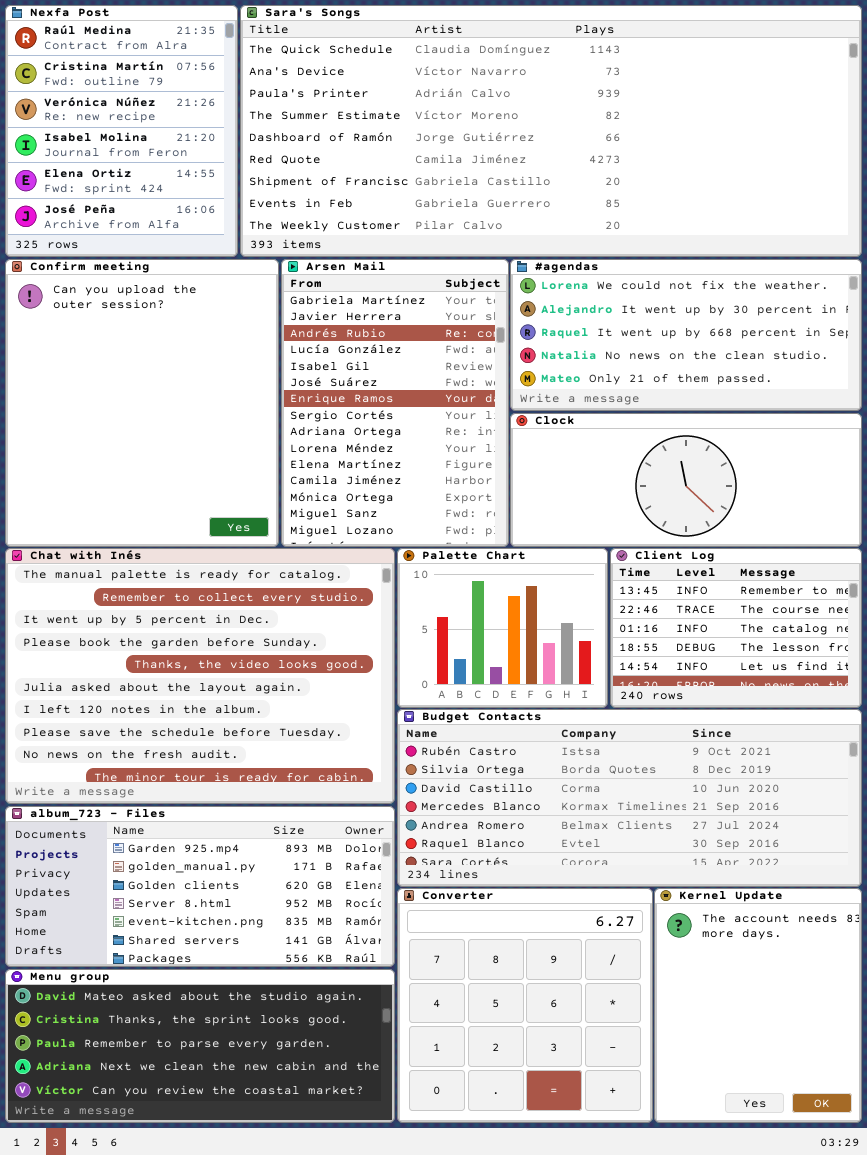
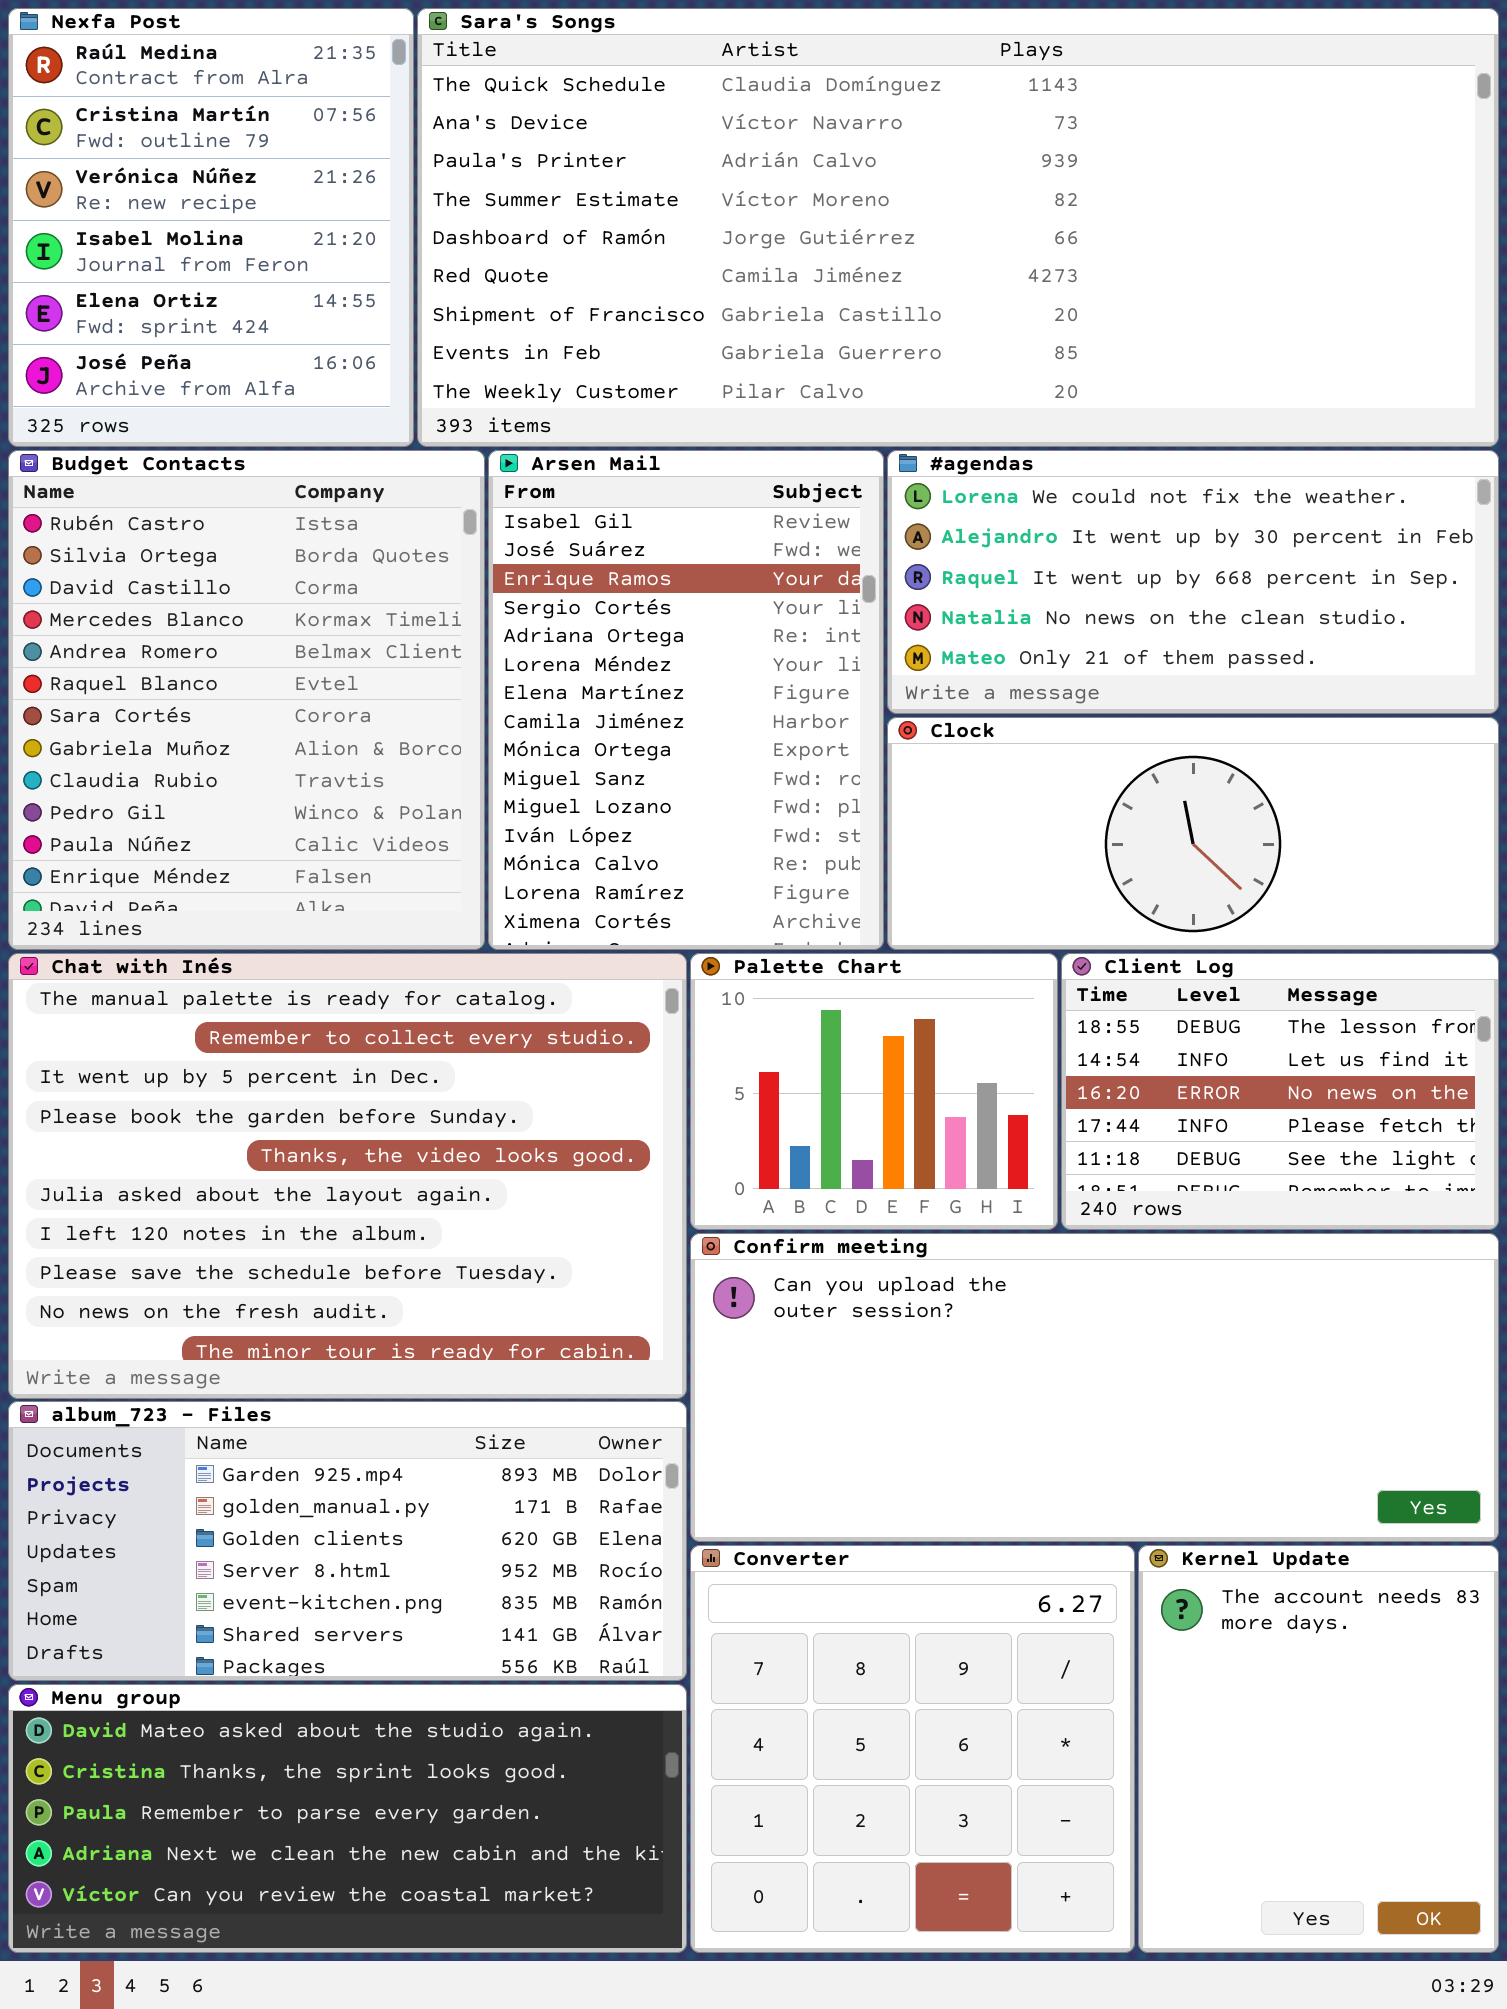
Confirm meeting: [5,259,279,547] -> [690,1233,1499,1542], moved, resized
Arsen Mail: [281,259,509,547] -> [488,450,884,950], scrolled down 4 rows
Client Log: [610,548,862,708] -> [1061,953,1499,1230], scrolled down 3 rows
Budget Contacts: [397,709,862,887] -> [8,450,485,950], moved, resized

